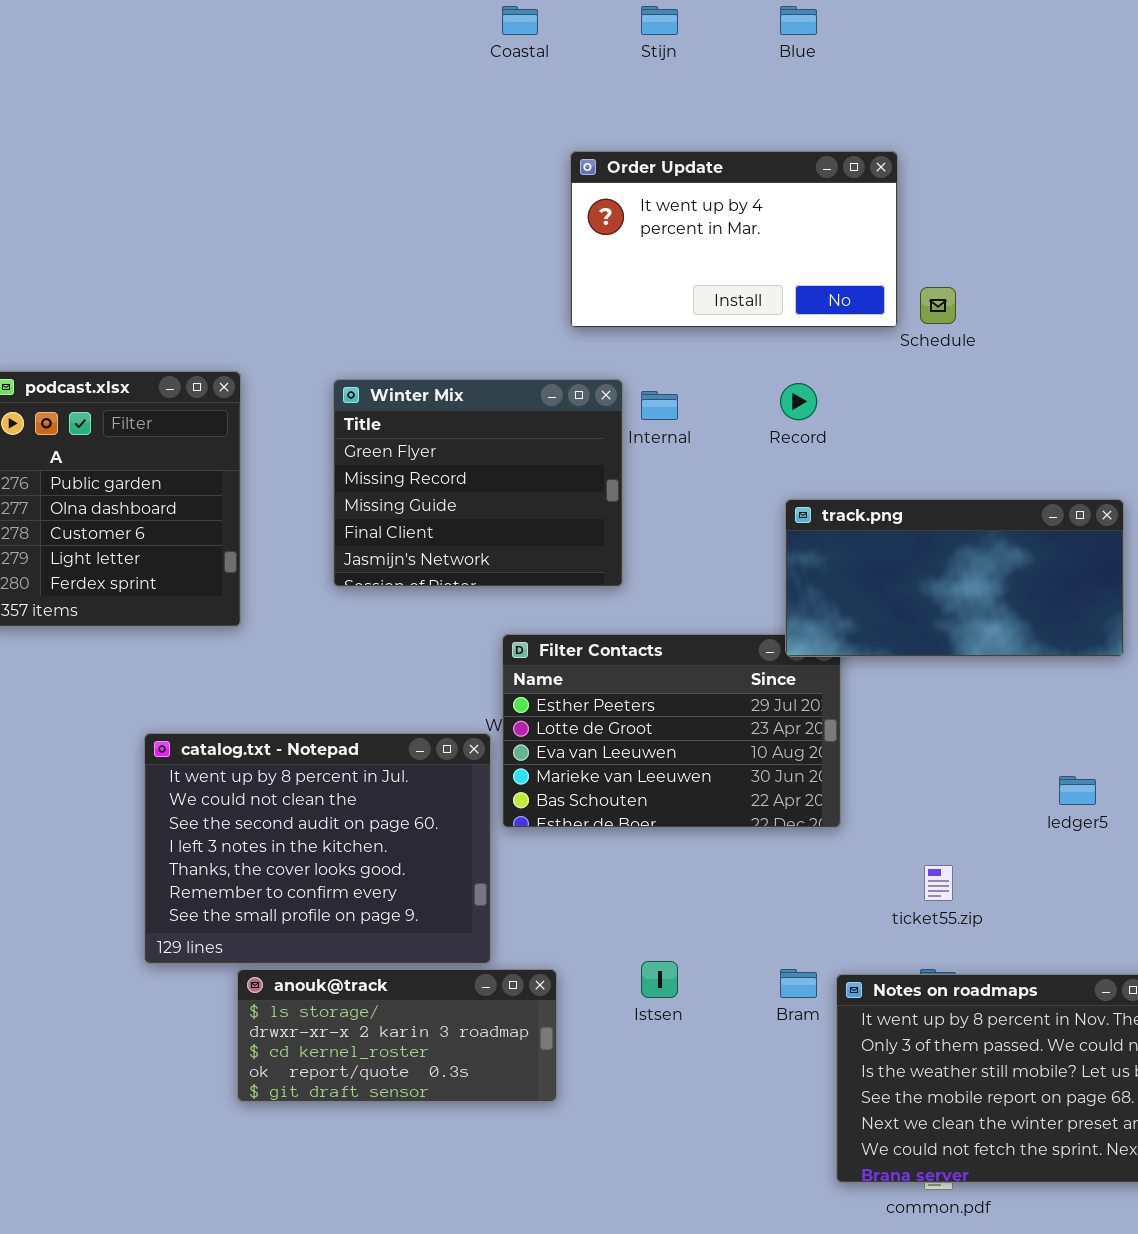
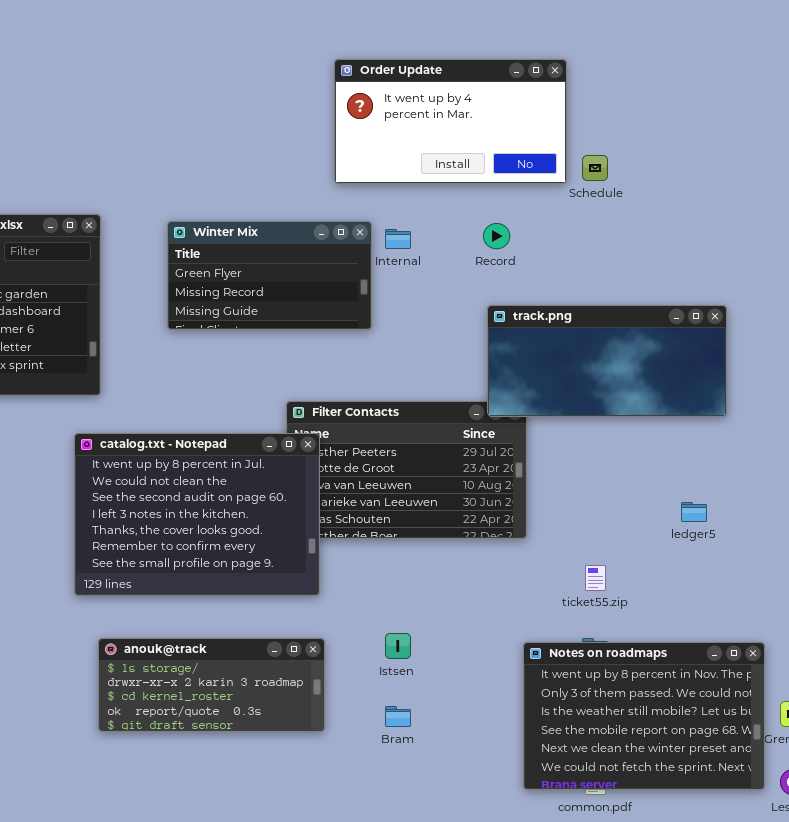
Winter Mix: [333,379,623,587] -> [167,221,372,330], resized
catalog.txt - Notepad: [144,733,491,964] -> [74,433,320,596], moved
Bram: [780,969,817,998] -> [385,706,411,727], moved

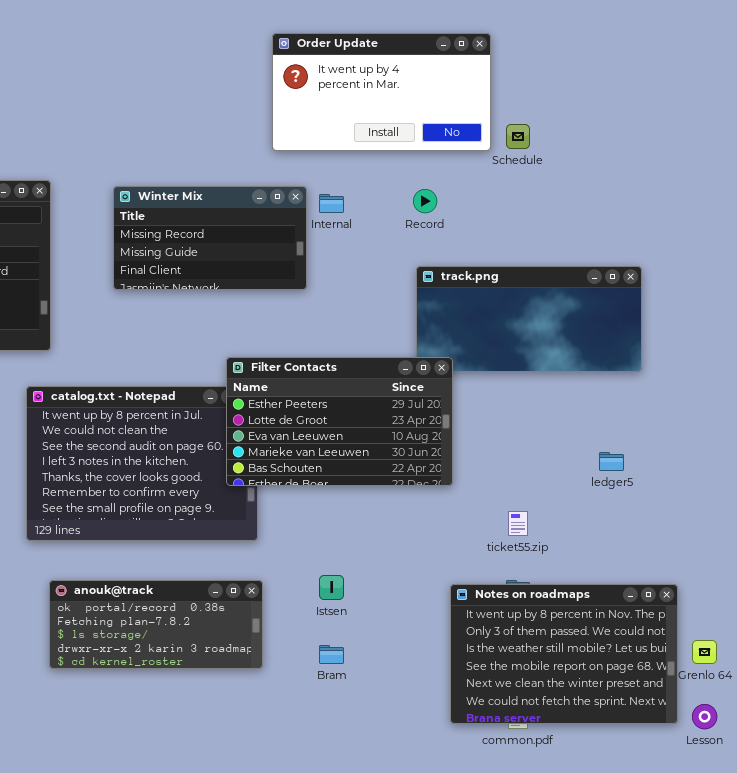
Winter Mix: [167,221,372,330] -> [113,186,307,290], scrolled down 1 row
Filter Contacts: [286,401,527,539] -> [226,357,453,486], raised
anouk@track: [98,638,325,732] -> [49,580,263,669], scrolled up 2 rows

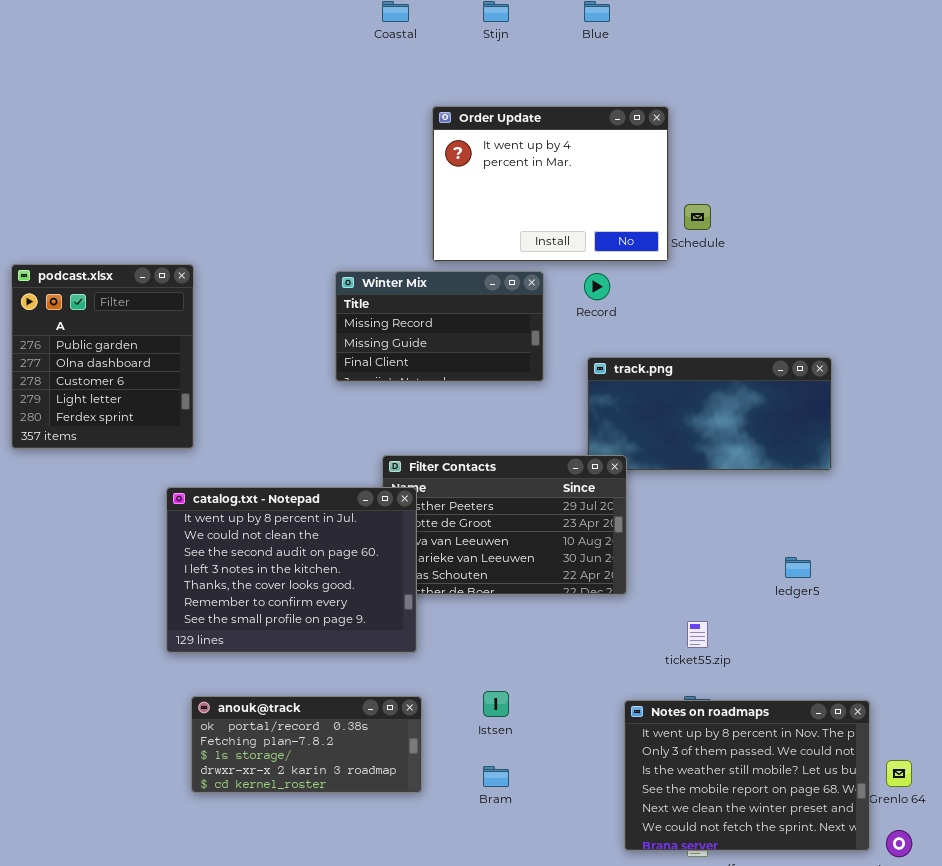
Order Update: [272,33,491,151] -> [432,106,669,262], resized
Winter Mix: [113,186,307,290] -> [335,271,544,382], moved
catalog.txt - Notepad: [26,386,258,541] -> [166,487,417,653], raised

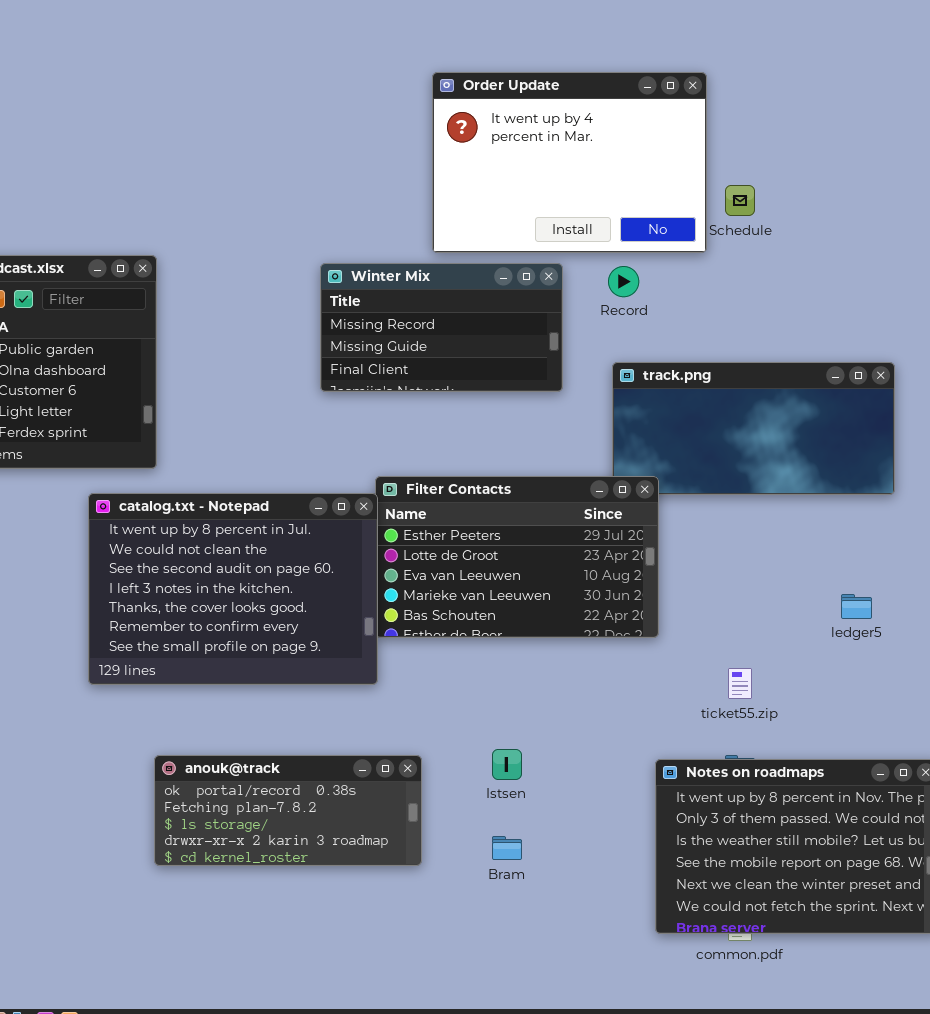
catalog.txt - Notepad: [166,487,417,653] -> [88,493,378,685], moved

